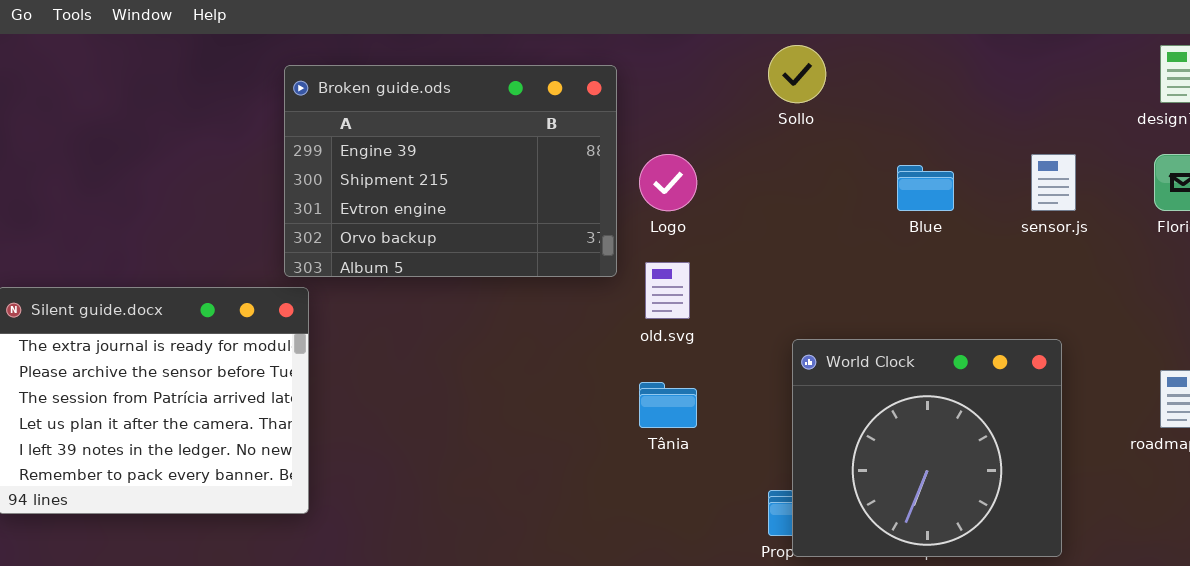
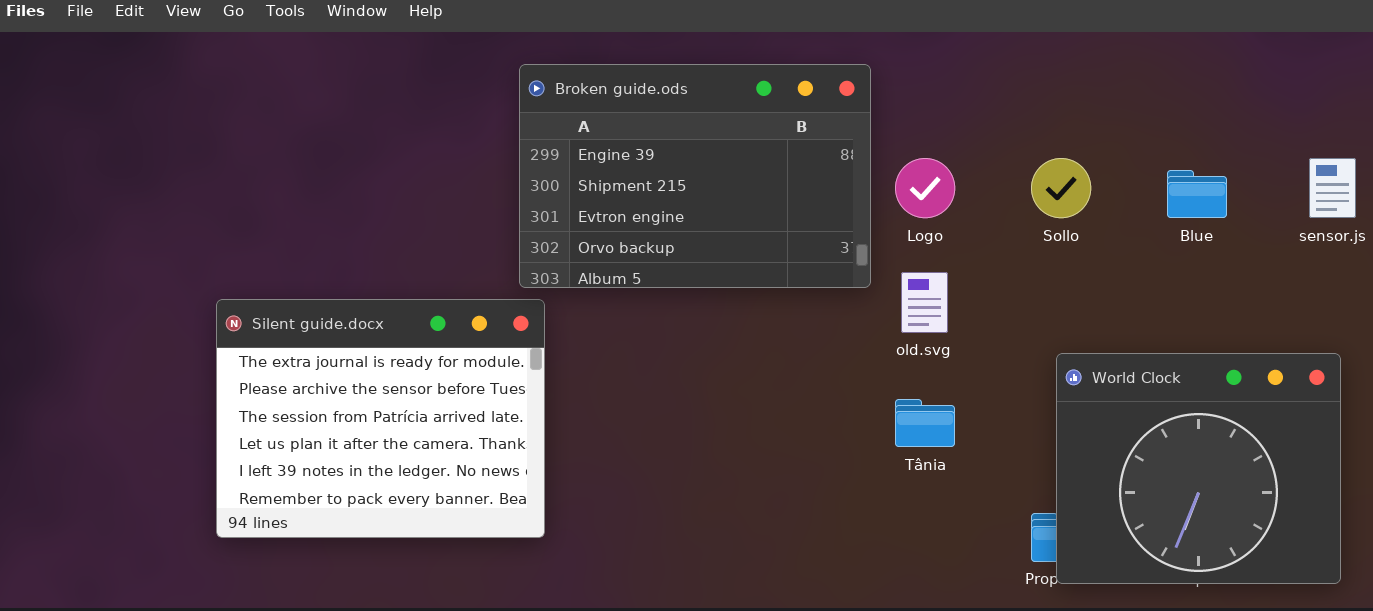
Sollo: [768,45,826,103] -> [1031,158,1091,218], moved

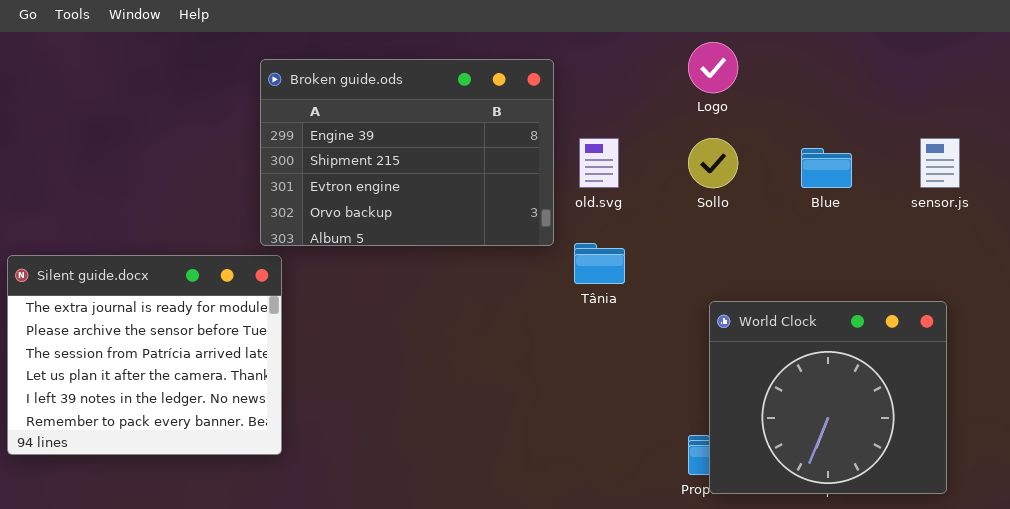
Logo: [895,158,955,218] -> [688,42,738,93], moved
old.svg: [901,272,948,333] -> [579,138,619,188], moved
Tânia: [895,399,955,447] -> [574,243,625,284], moved

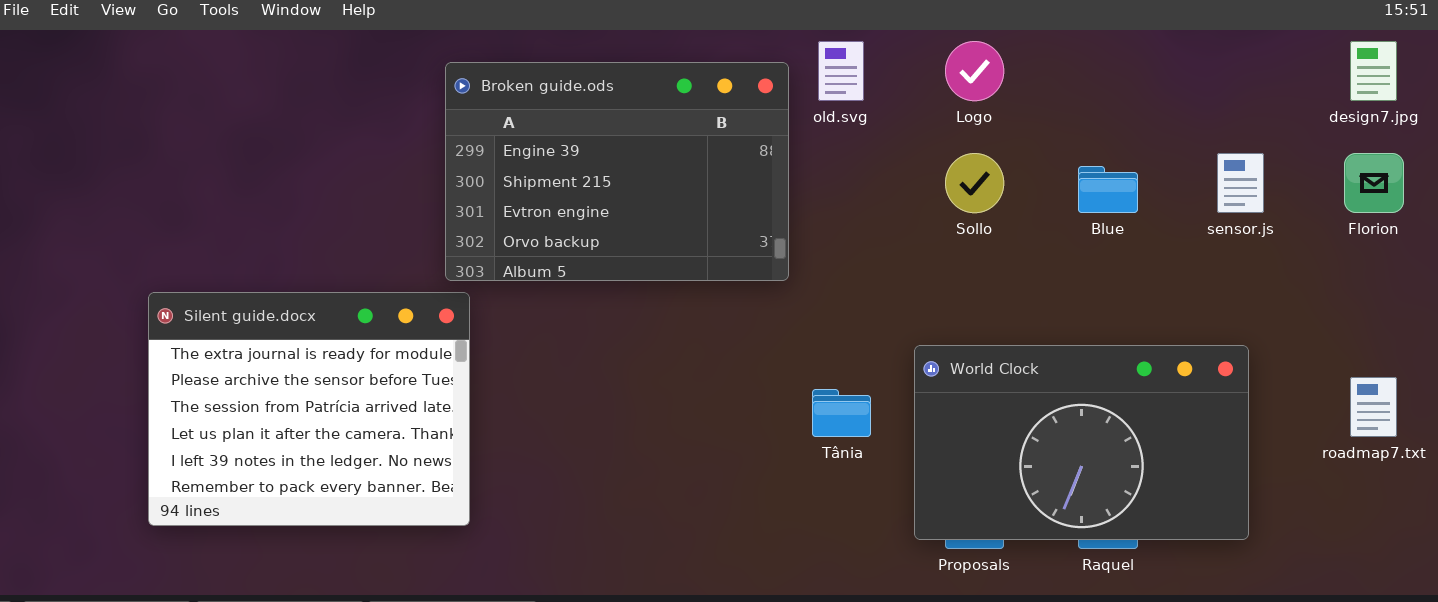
old.svg: [579,138,619,188] -> [818,41,864,101], moved
Tânia: [574,243,625,284] -> [812,389,871,437], moved
World Clock: [709,301,947,494] -> [914,345,1249,540], resized

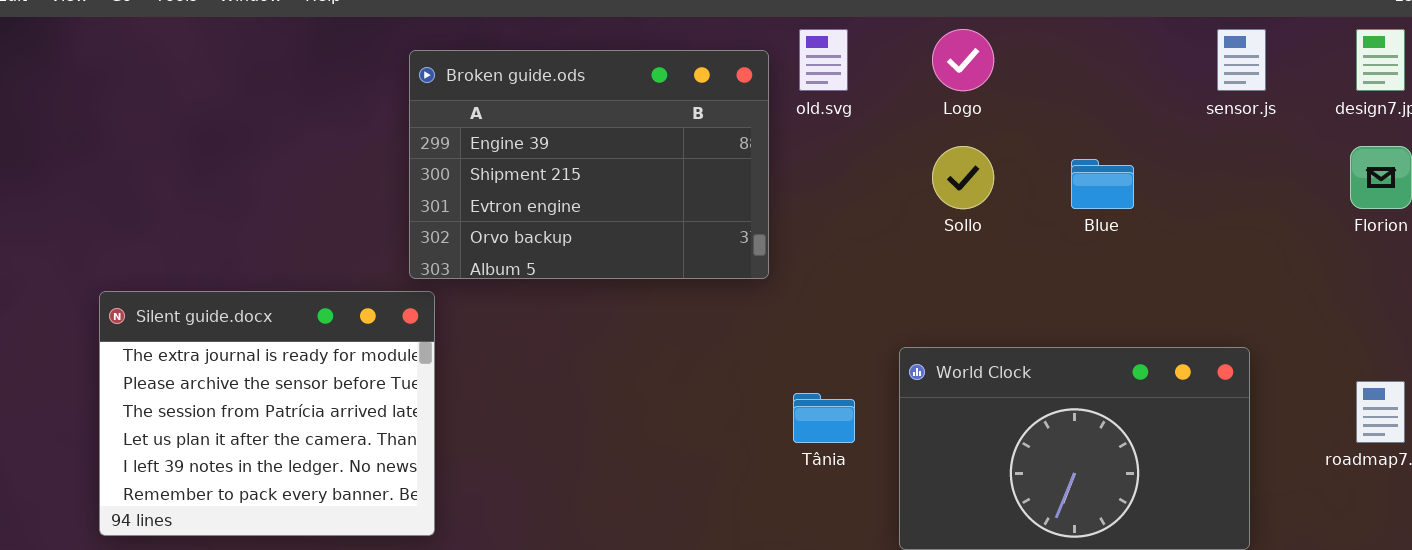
sensor.js: [1217,153,1264,213] -> [1217,29,1266,91], moved

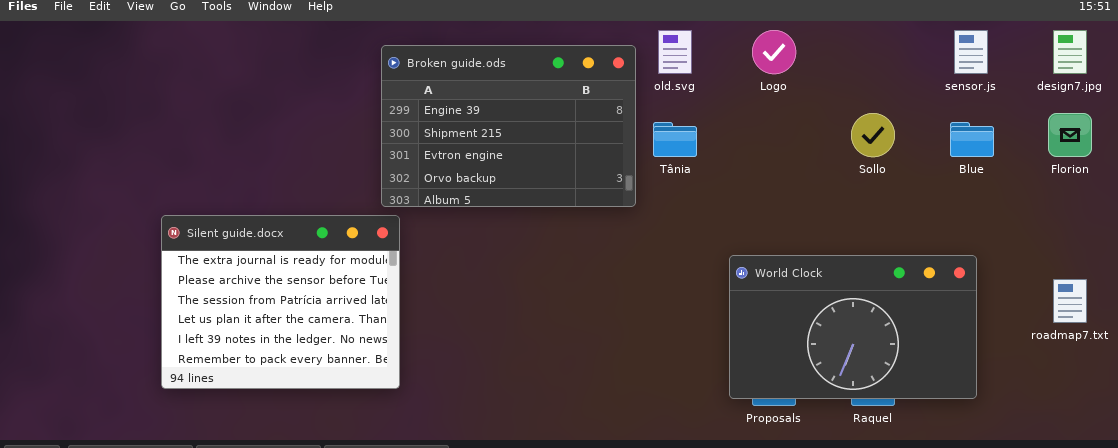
Sollo: [932,146,994,209] -> [851,113,895,157], moved
Blue: [1071,159,1134,209] -> [950,122,994,157], moved
Tânia: [793,393,855,443] -> [653,122,697,157], moved

